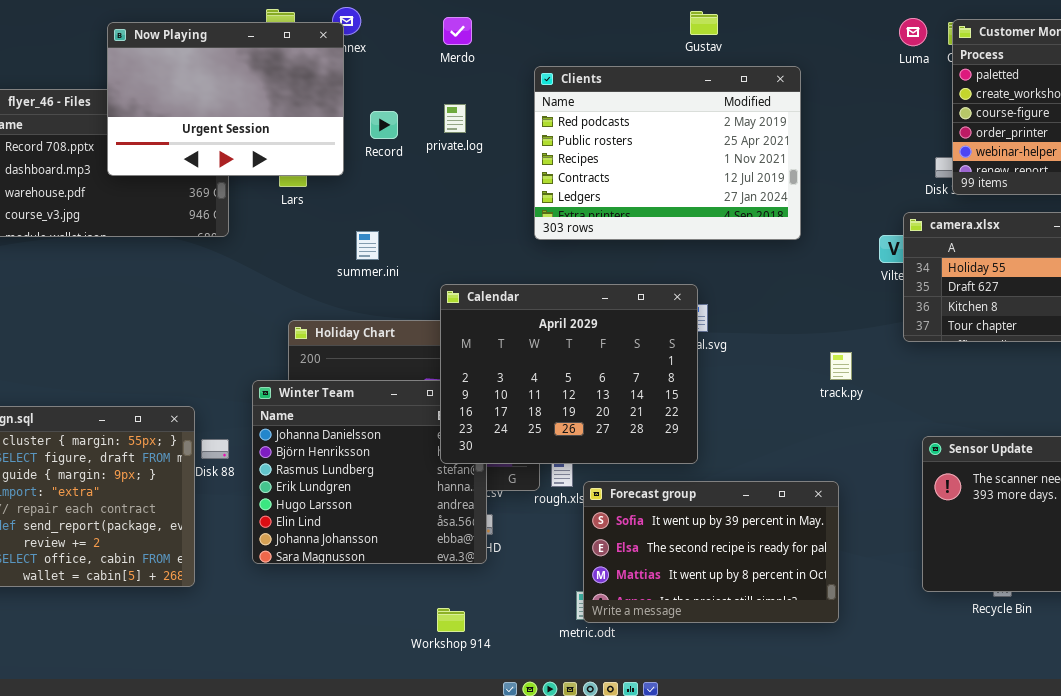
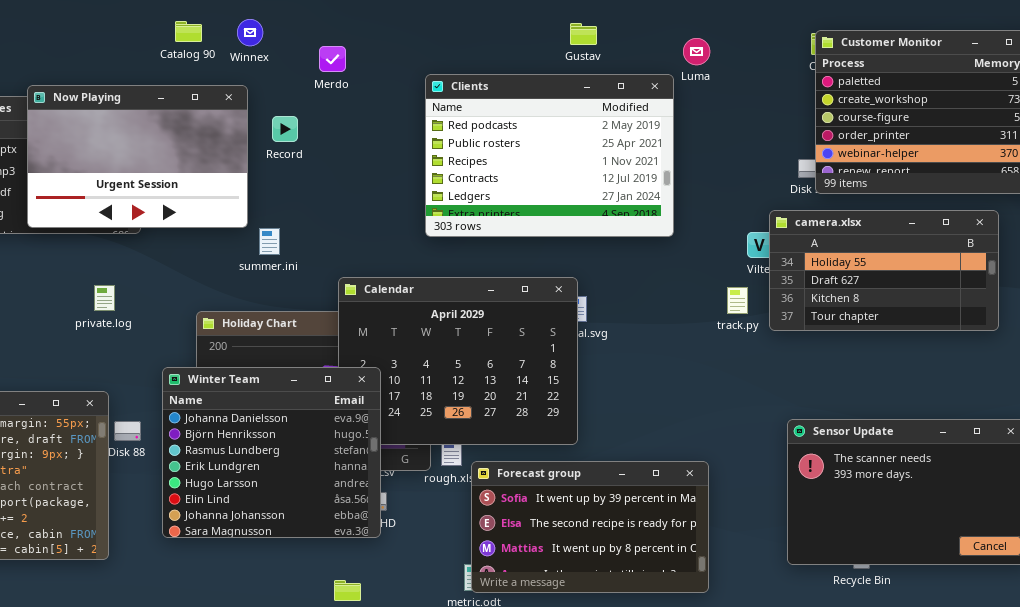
Merdo: [443,17,472,45] -> [319,46,346,72], moved
Luma: [899,18,927,46] -> [683,38,710,65], moved
Now Playing: [107,22,344,176] -> [27,85,248,228], moved
private.log: [444,104,466,133] -> [94,285,115,311], moved
track.py: [830,352,852,380] -> [727,287,748,314], moved
Winter Team: [252,380,487,564] -> [162,367,381,538], raised

